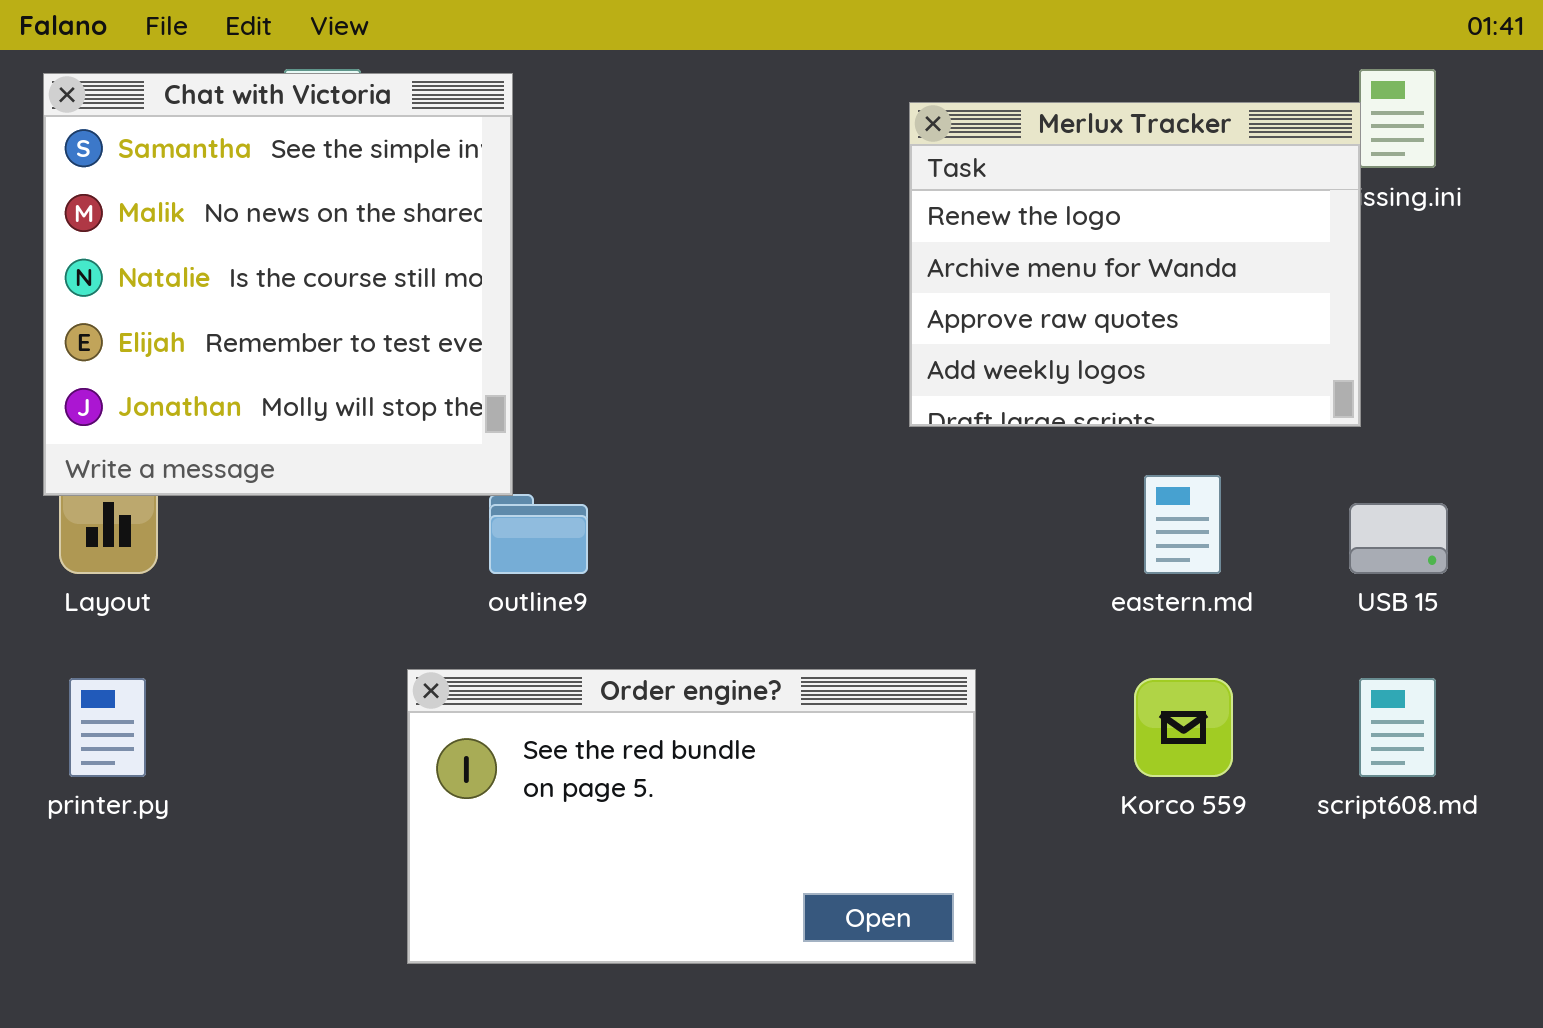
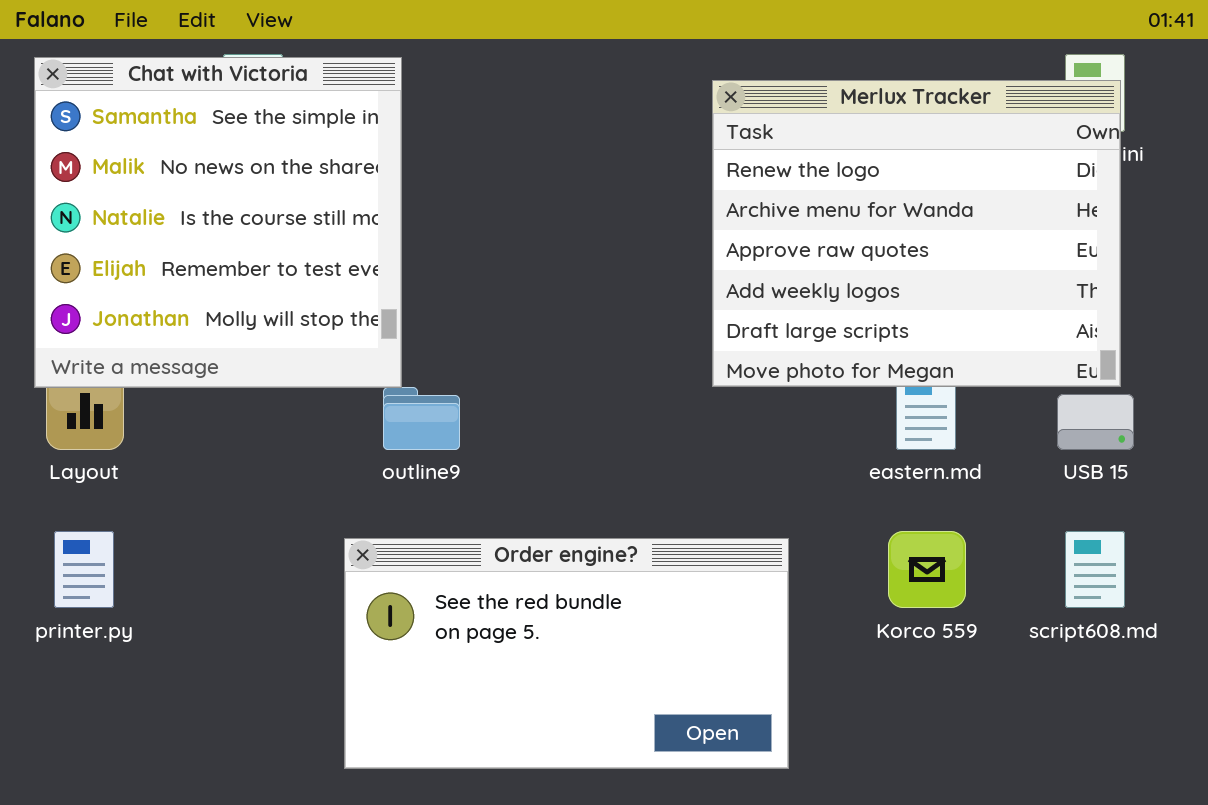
Merlux Tracker: [909,102,1361,427] -> [712,80,1121,387], resized
Order engine?: [407,669,976,964] -> [344,538,789,769], moved

